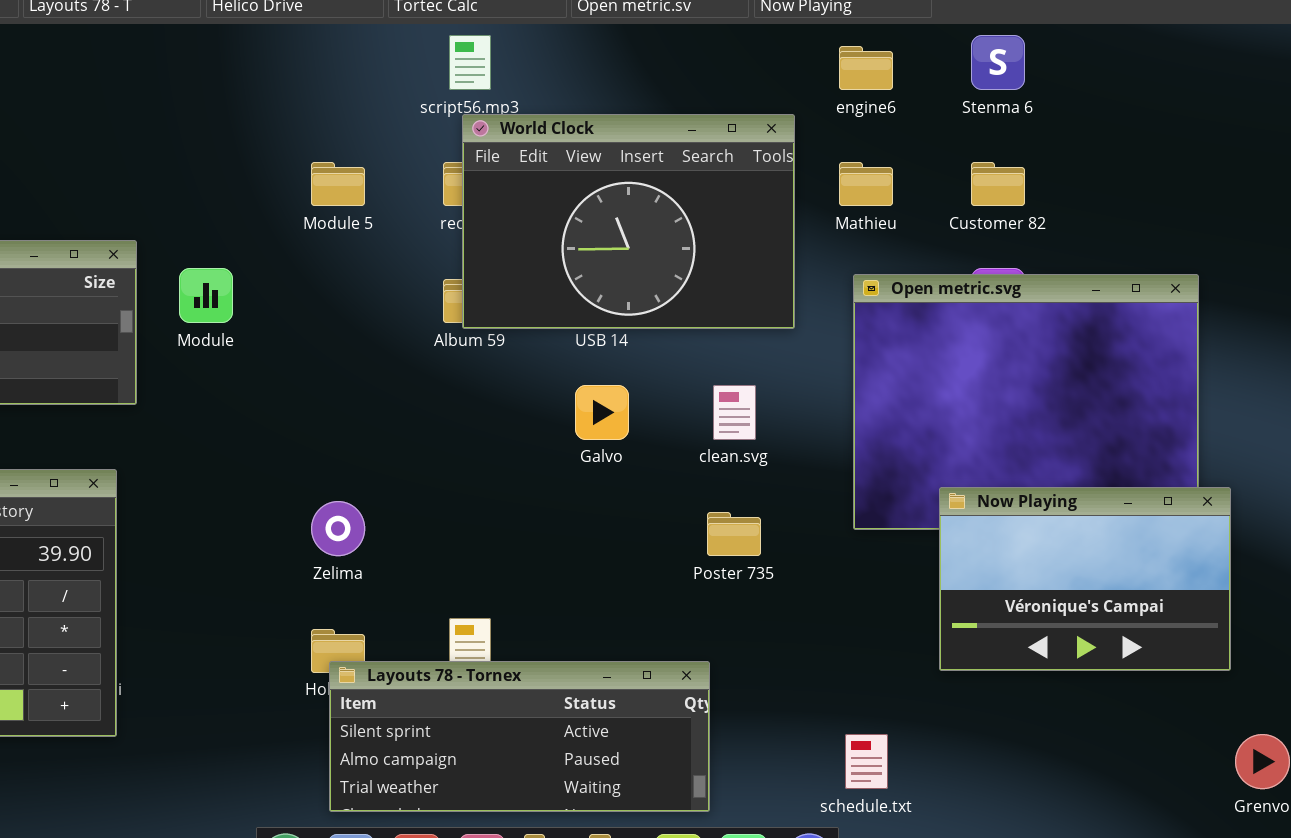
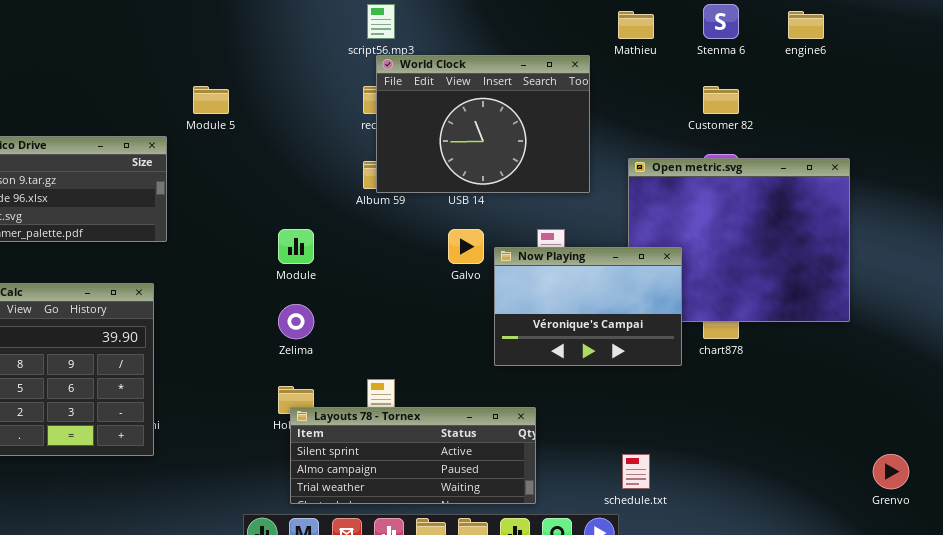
engine6: [839,46,893,90] -> [788,11,824,39], moved
Module 5: [311,162,365,206] -> [193,86,229,114], moved
Mathieu: [839,162,893,206] -> [618,11,654,39], moved
Module: [179,268,233,323] -> [278,229,314,264], moved
Now Playing: [939,487,1231,671] -> [494,247,682,366], moved

